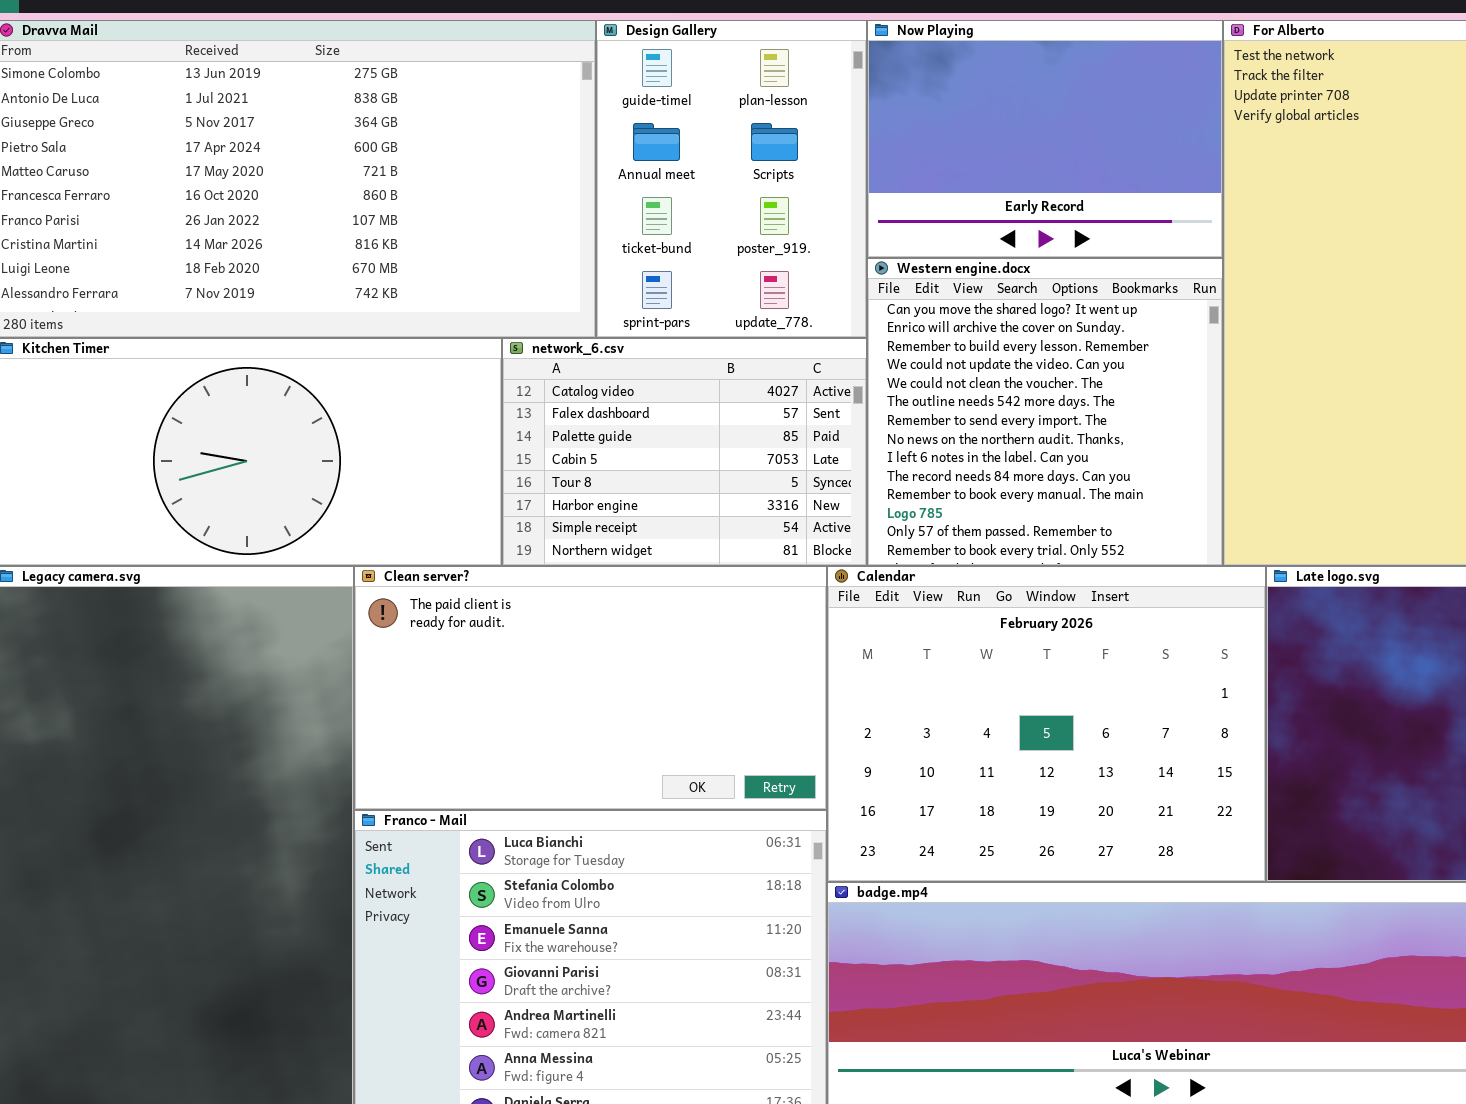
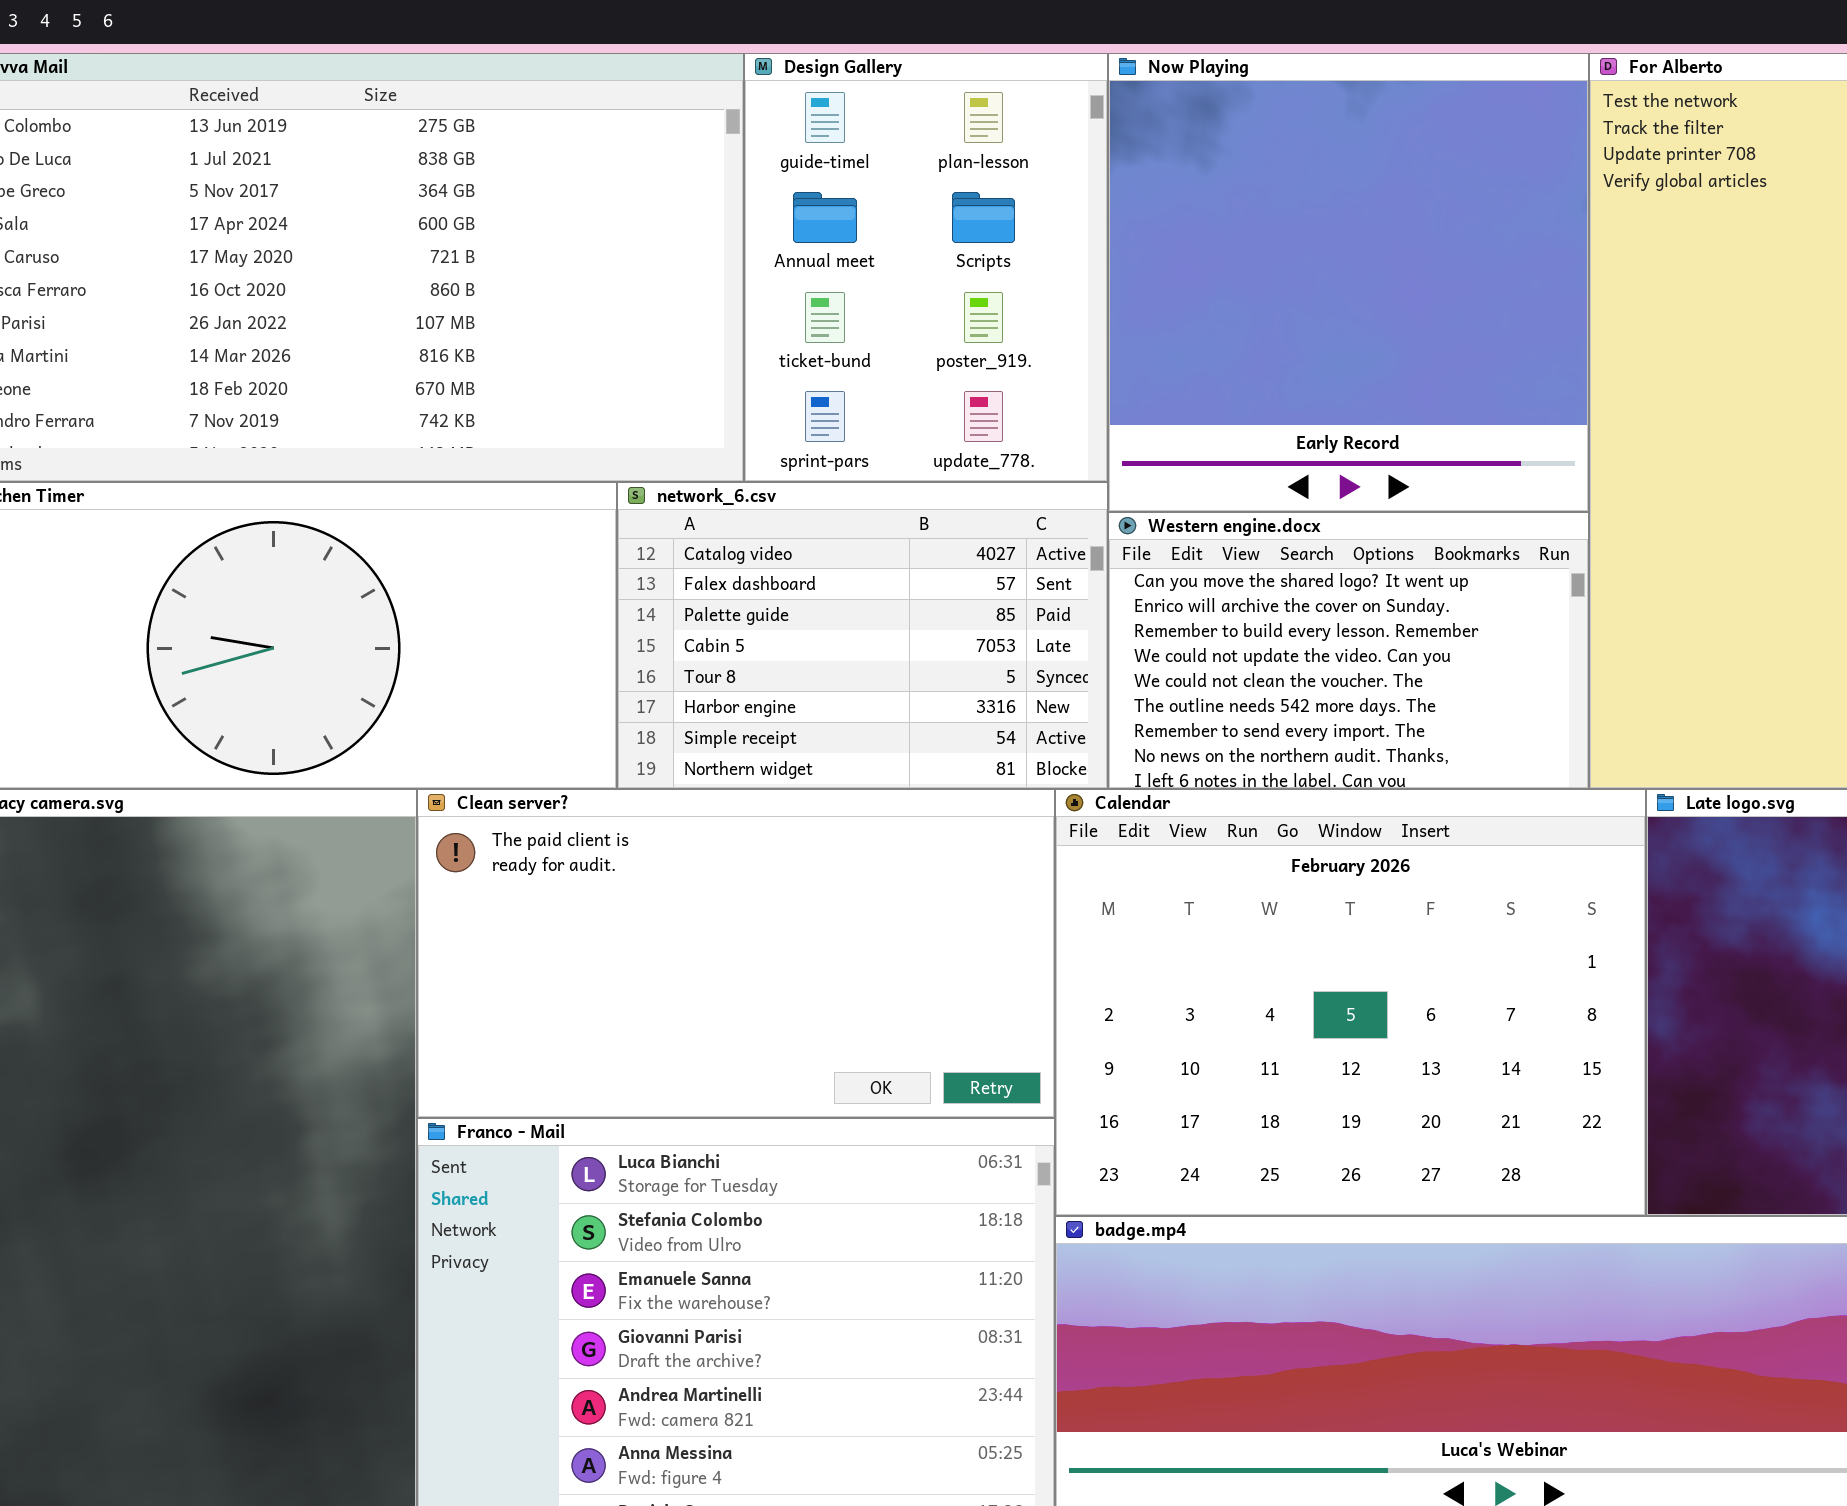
Now Playing: [867,20,1223,258] -> [1108,53,1589,512], resized
Western engine.docx: [867,258,1223,566] -> [1108,512,1589,789], resized

